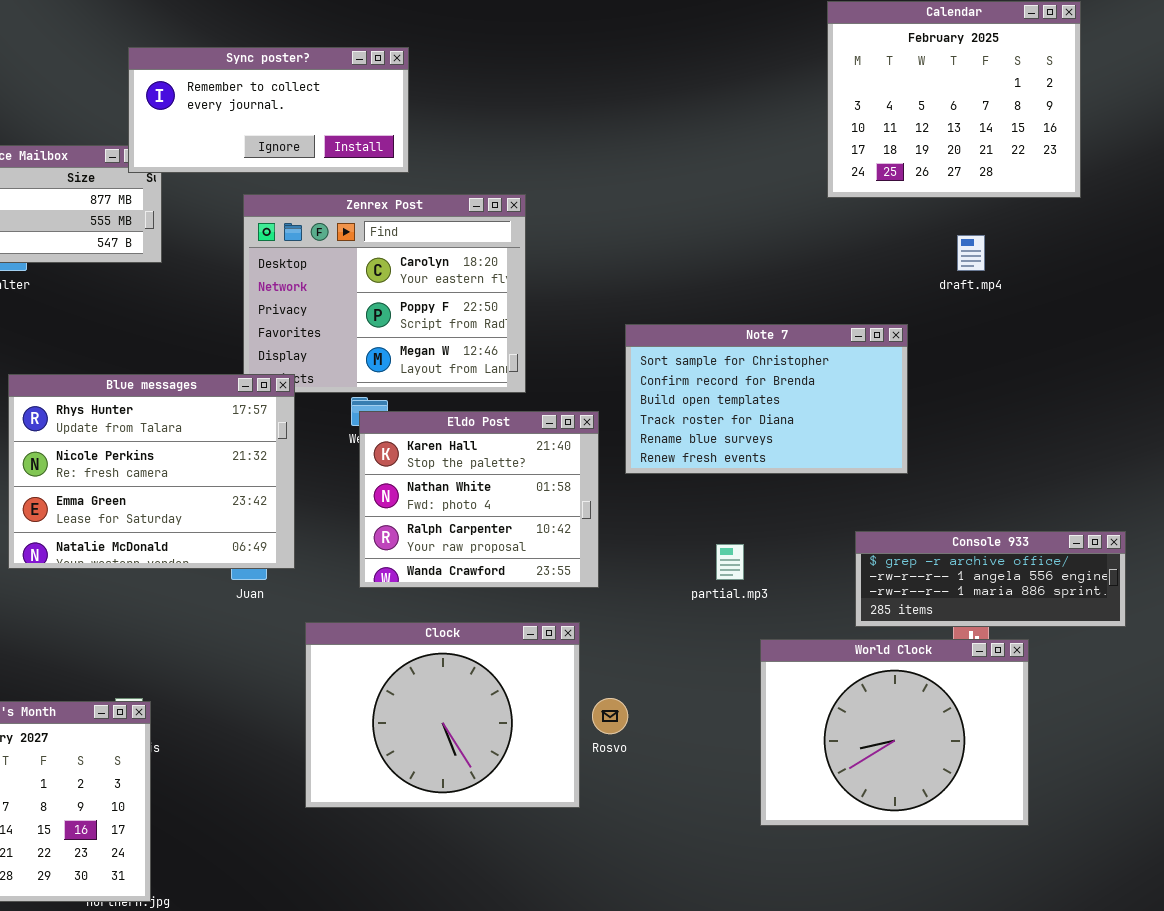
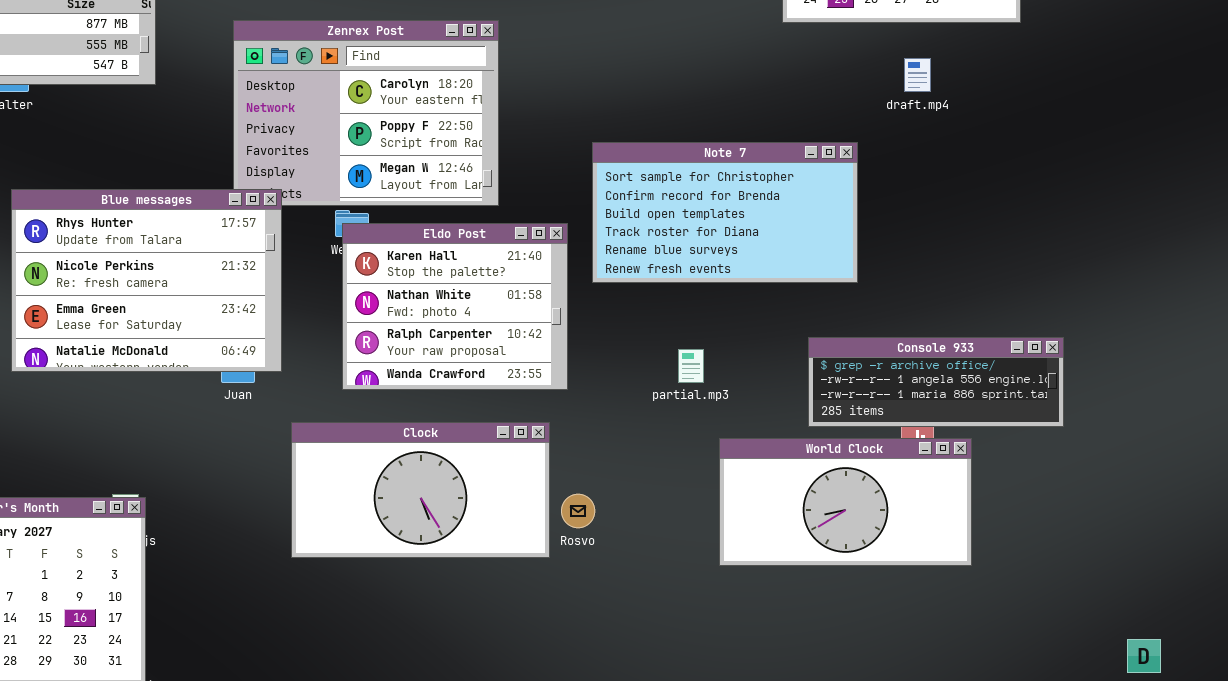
Clock: [305,622,580,808] -> [291,422,550,558], resized
World Clock: [760,639,1029,826] -> [719,438,972,566], resized

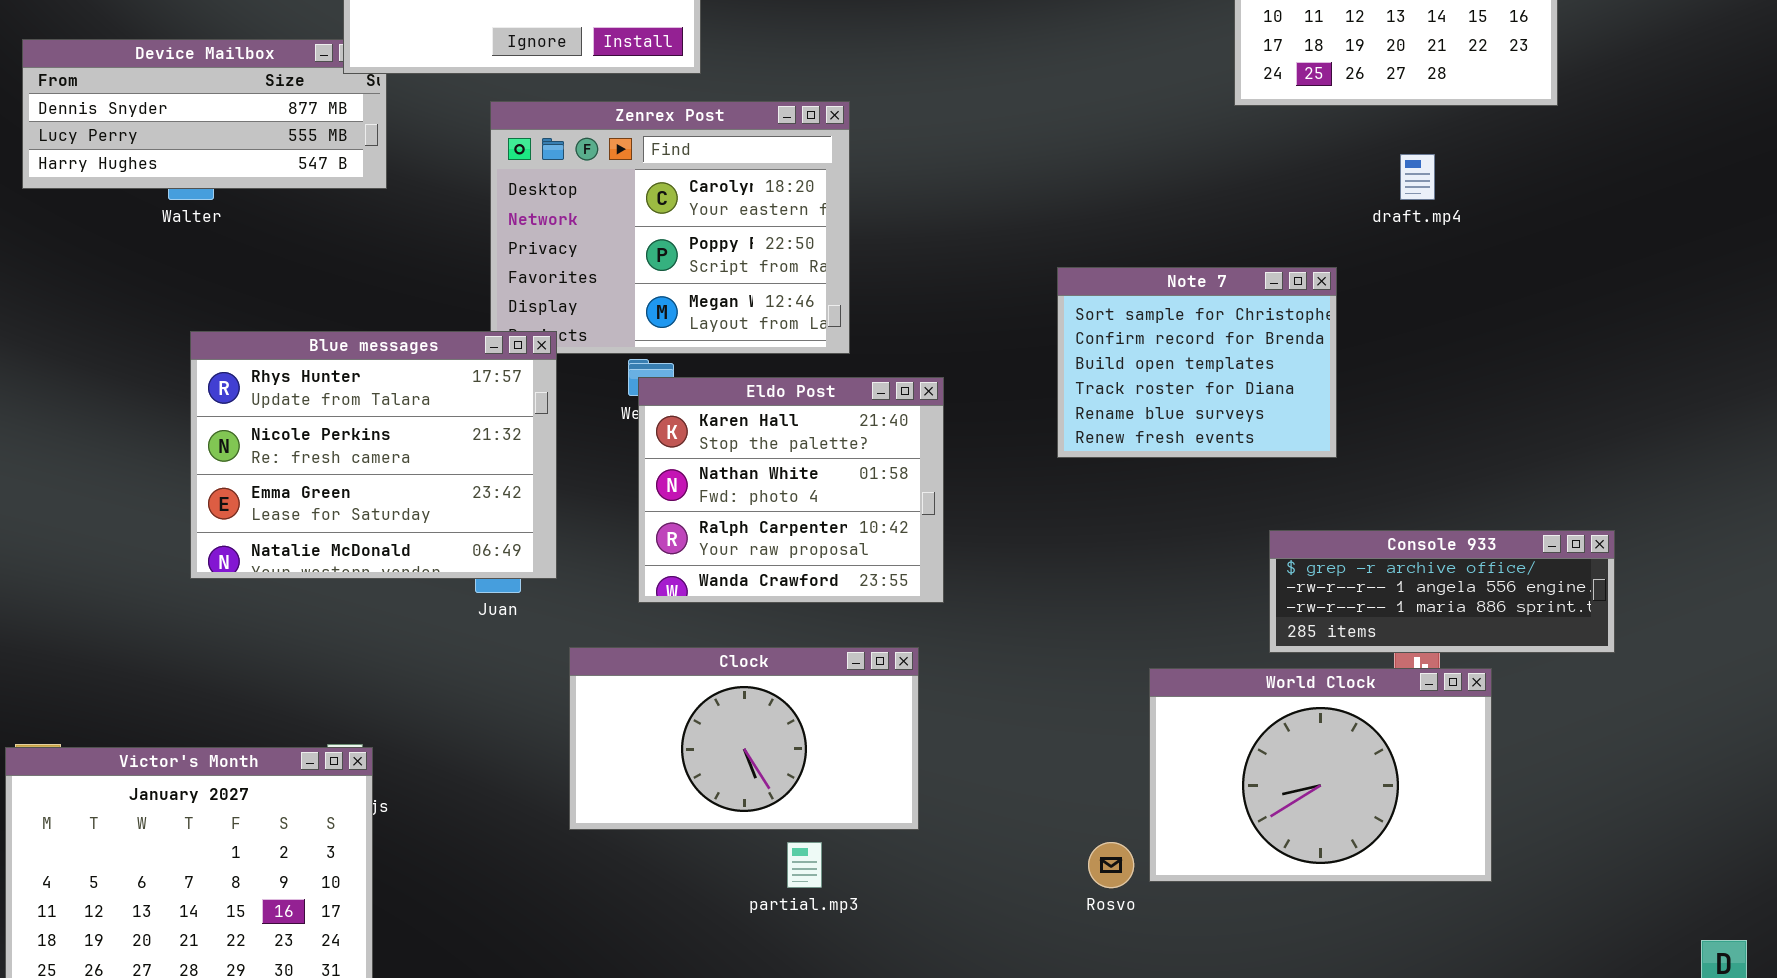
Note 7: [592,142,858,283] -> [1057,267,1337,458], resized
partial.mp3: [678,349,704,383] -> [787,842,822,888], moved
World Clock: [719,438,972,566] -> [1149,668,1492,882], resized
Rosvo: [561,494,595,528] -> [1088,842,1134,888], moved

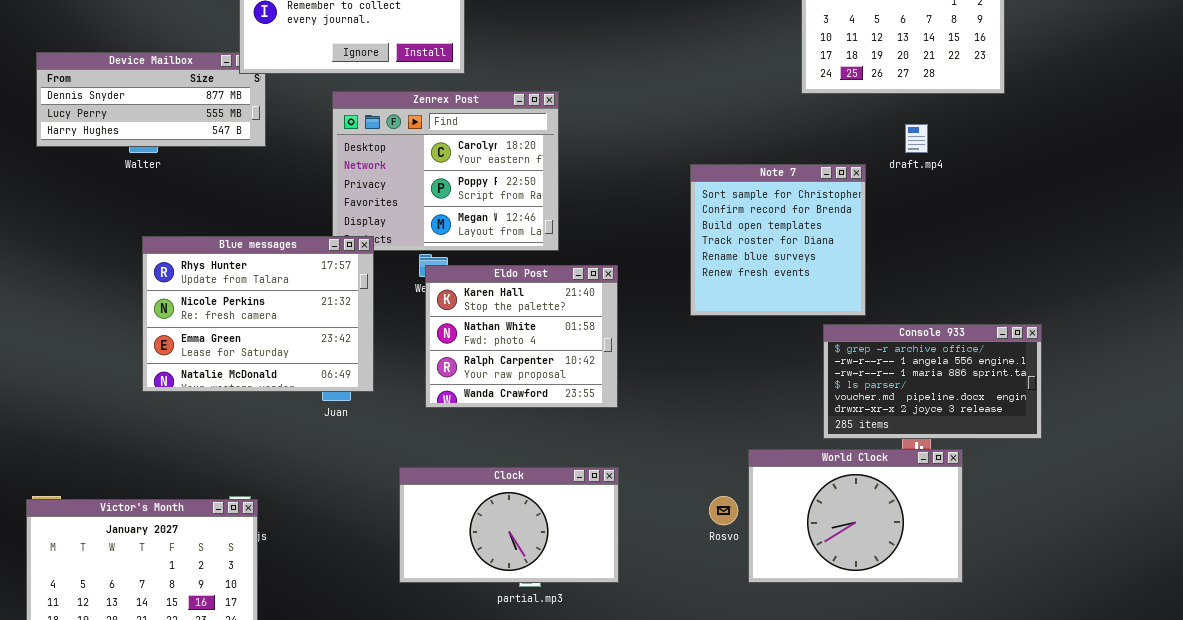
Note 7: [1057,267,1337,458] -> [690,164,866,316], resized
Console 933: [1269,530,1615,653] -> [823,324,1042,439], resized
Clock: [569,647,919,830] -> [399,467,619,583], moved
Rosvo: [1088,842,1134,888] -> [709,496,738,525], moved

